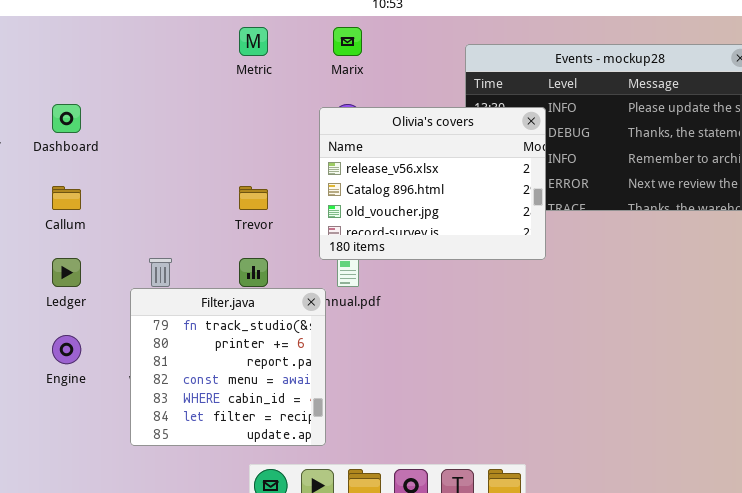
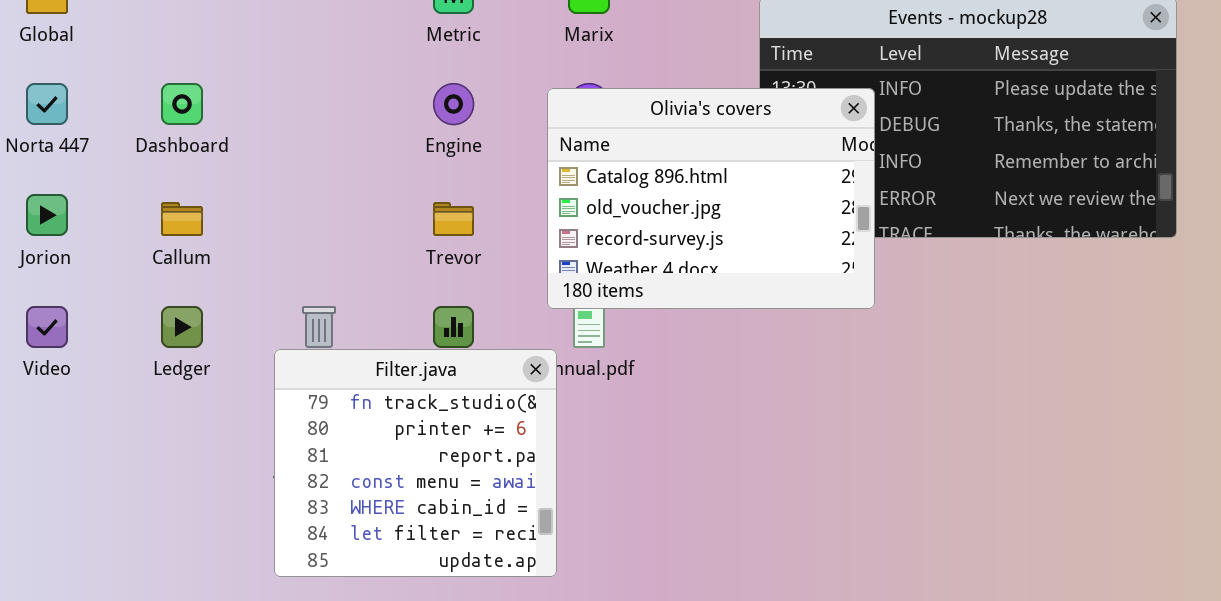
Olivia's covers: [319,107,546,260] -> [547,88,875,309], scrolled down 1 row
Engine: [52,335,81,364] -> [433,83,474,125], moved

